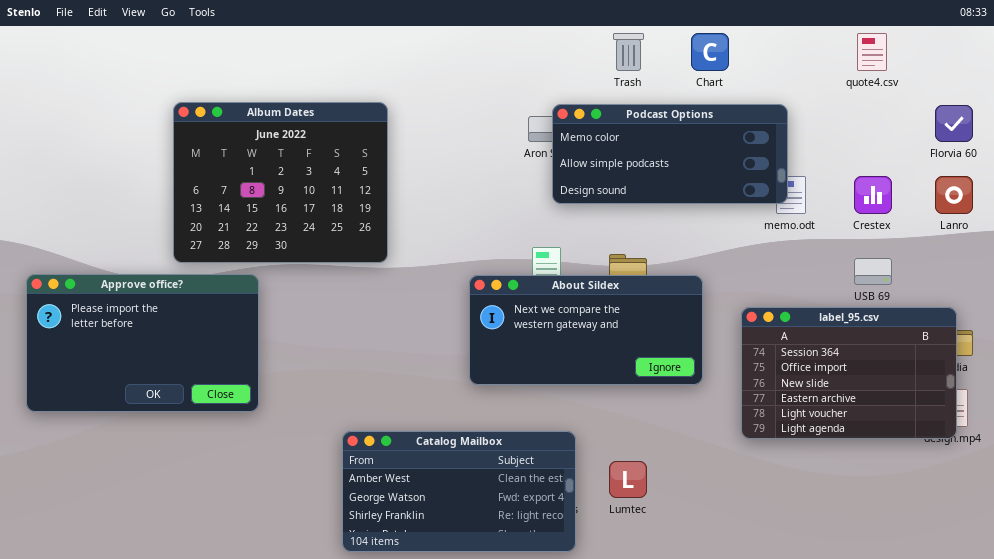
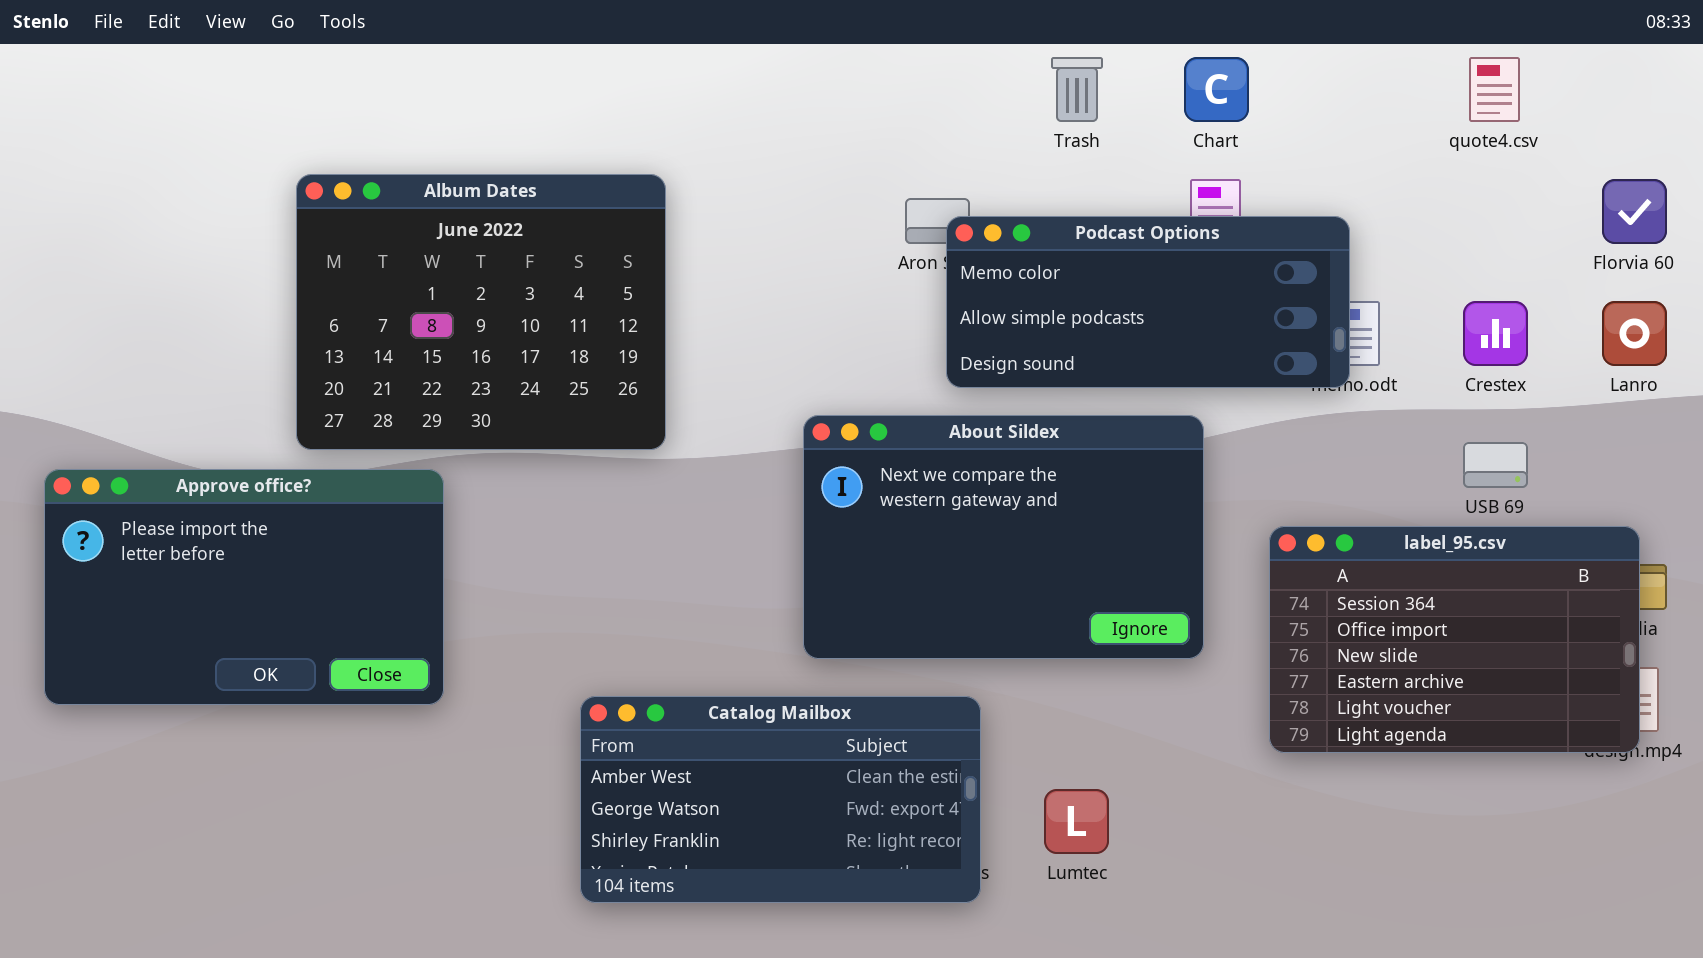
Podcast Options: [552,104,788,204] -> [946,216,1350,388], moved
About Sildex: [469,275,703,385] -> [803,415,1204,659], resized
Catalog Mailbox: [342,431,576,552] -> [580,696,981,903], moved

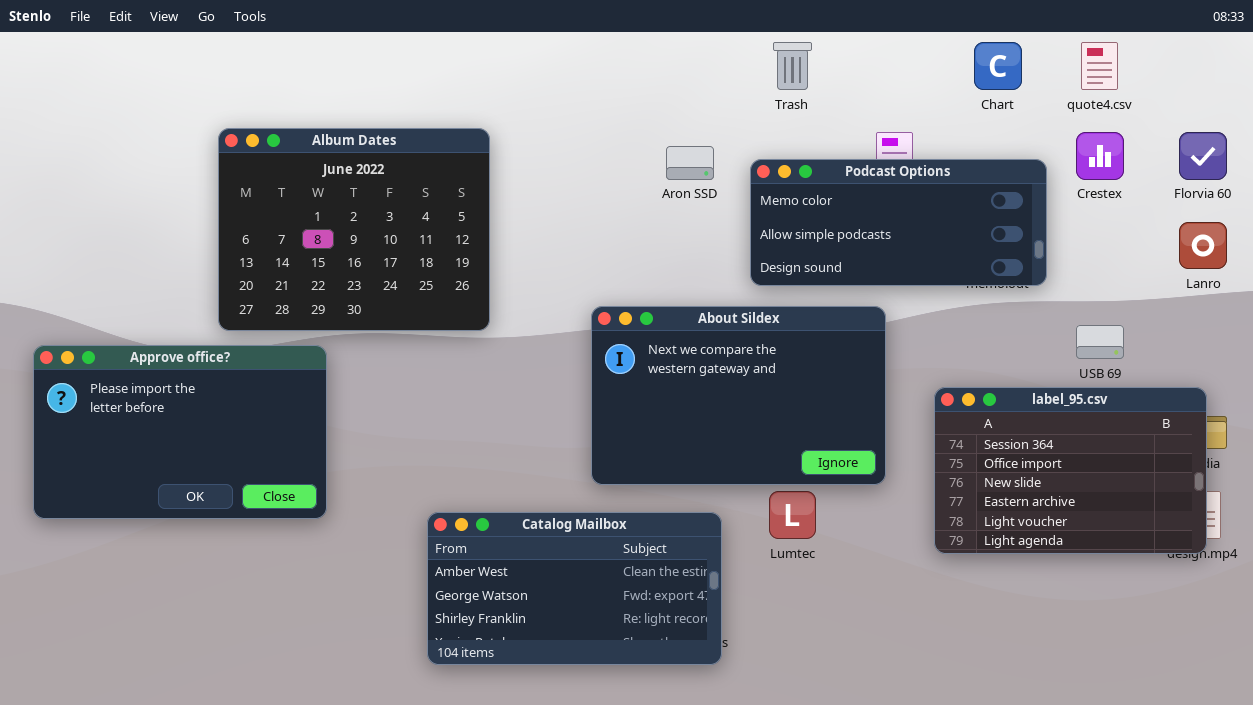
Chart: [1184,57,1249,122] -> [974,42,1022,90], moved
Podcast Options: [946,216,1350,388] -> [750,159,1047,286], moved
Crestex: [1463,301,1528,366] -> [1076,132,1124,180], moved
Lumtec: [1044,789,1109,854] -> [769,491,816,539], moved

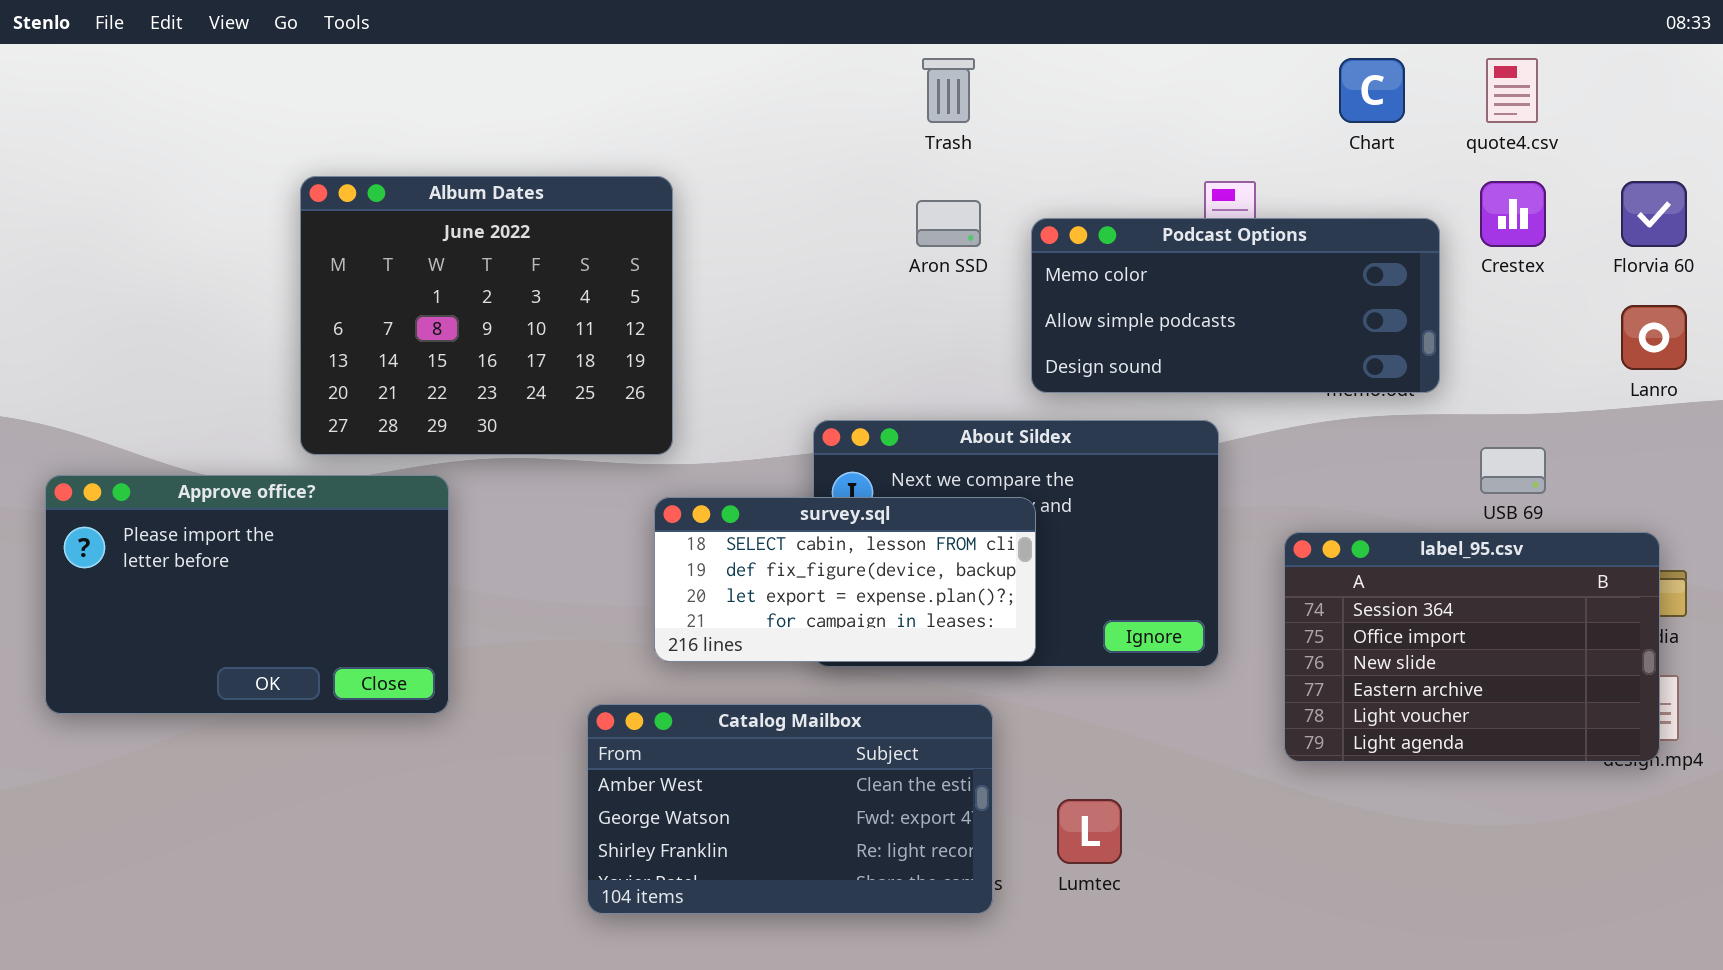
Trash: [773,42,812,90] -> [922,58,975,123], moved
survey.sql: none -> [654,497,1036,662], opened
Lumtec: [769,491,816,539] -> [1057,799,1122,864], moved

